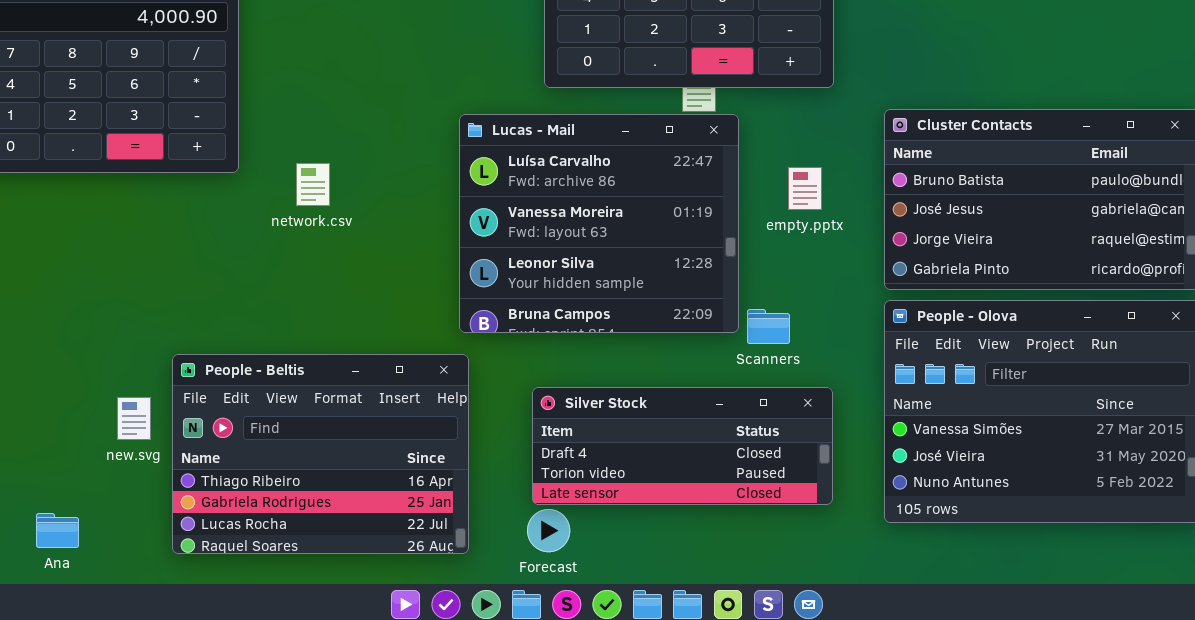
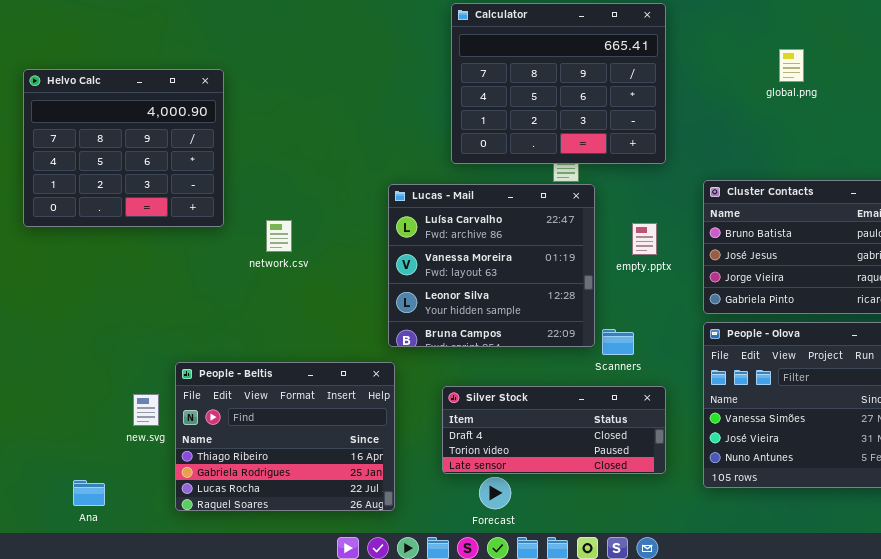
Forecast: [527,509,570,552] -> [479,477,511,509], moved

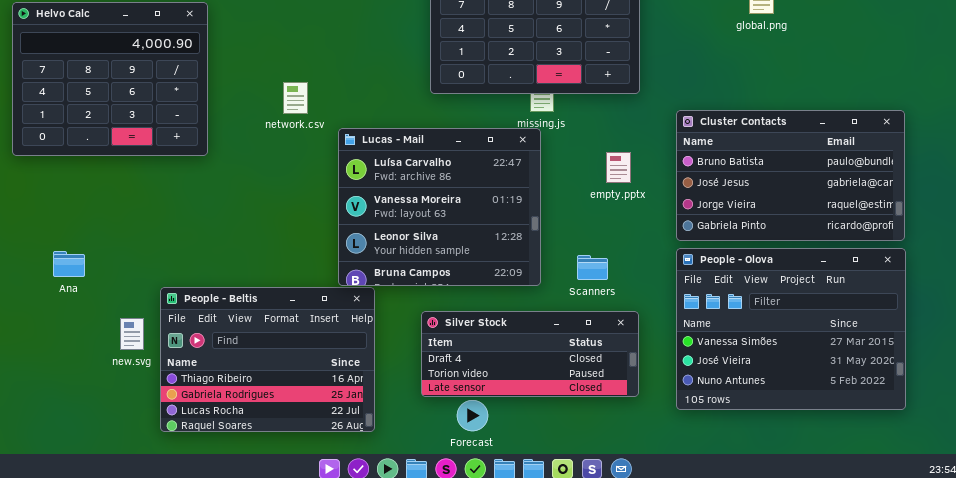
Lucas - Mail: [388,184,595,347] -> [338,128,541,286], moved
network.csv: [266,220,292,252] -> [283,82,308,114], moved
Ana: [73,480,105,506] -> [53,251,85,277], moved

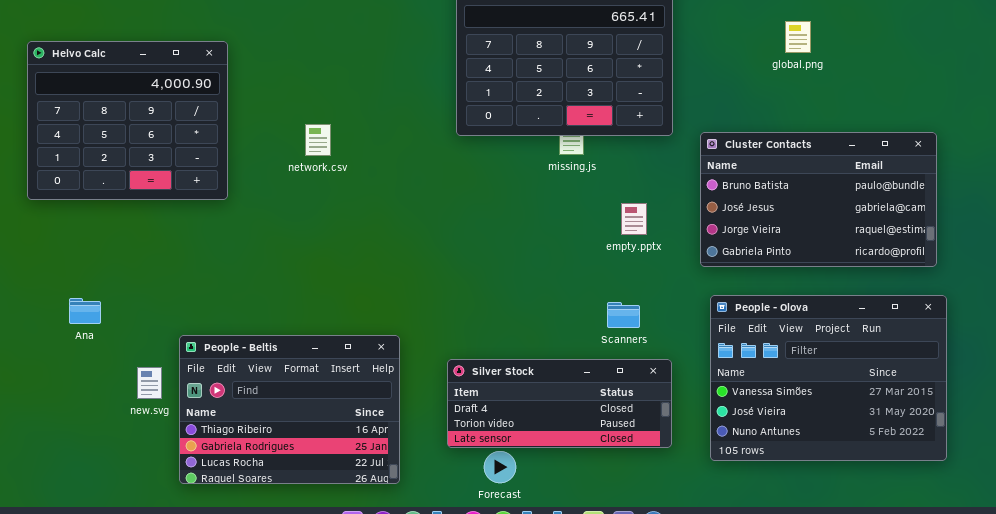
Cluster Contacts: [676,110,905,241] -> [700,132,937,267], moved
Lucas - Mail: [338,128,541,286] -> none, closed
empty.pptx: [606,152,631,183] -> [621,203,647,235], moved

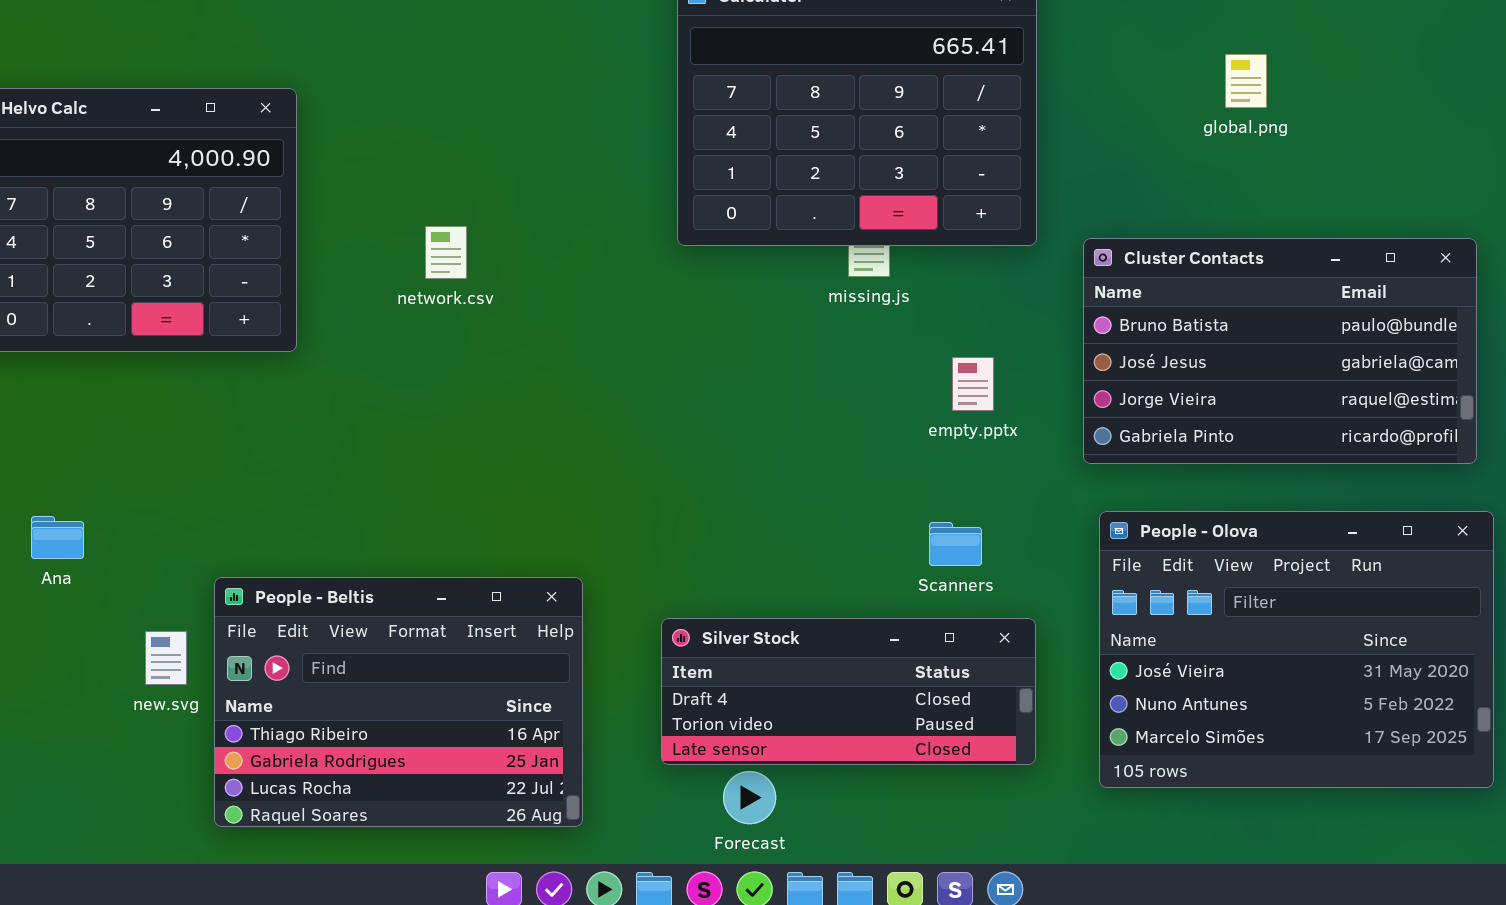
People - Olova: [710,295,947,461] -> [1099,511,1494,788], scrolled down 1 row

